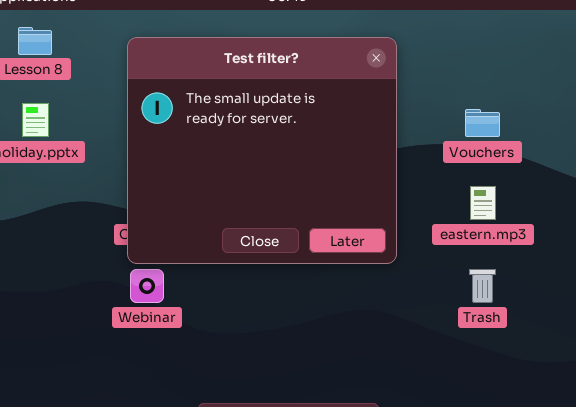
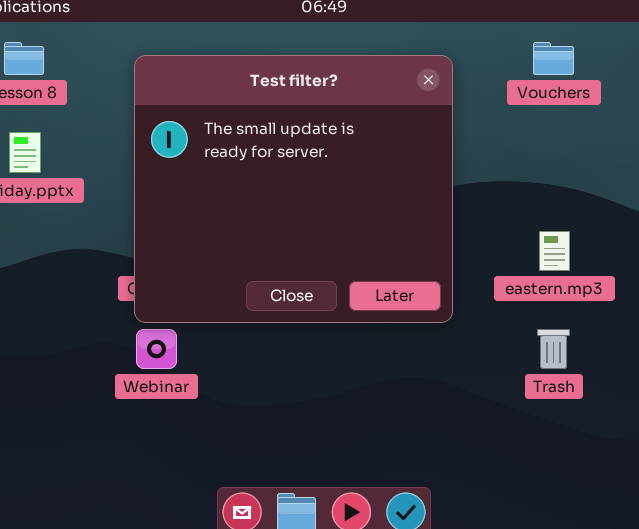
Vouchers: [465,109,500,137] -> [533,42,574,75], moved

